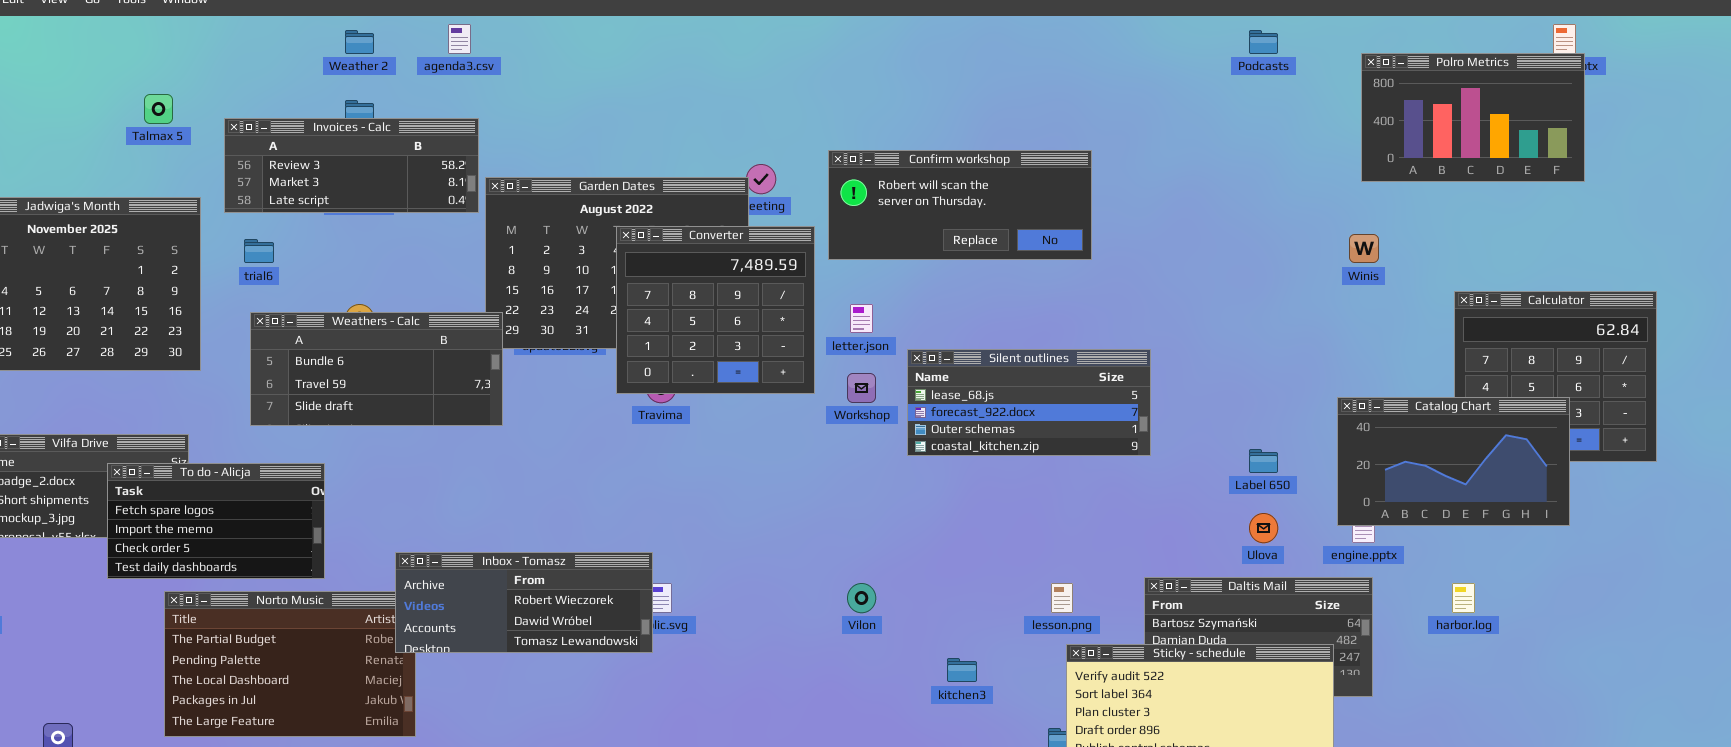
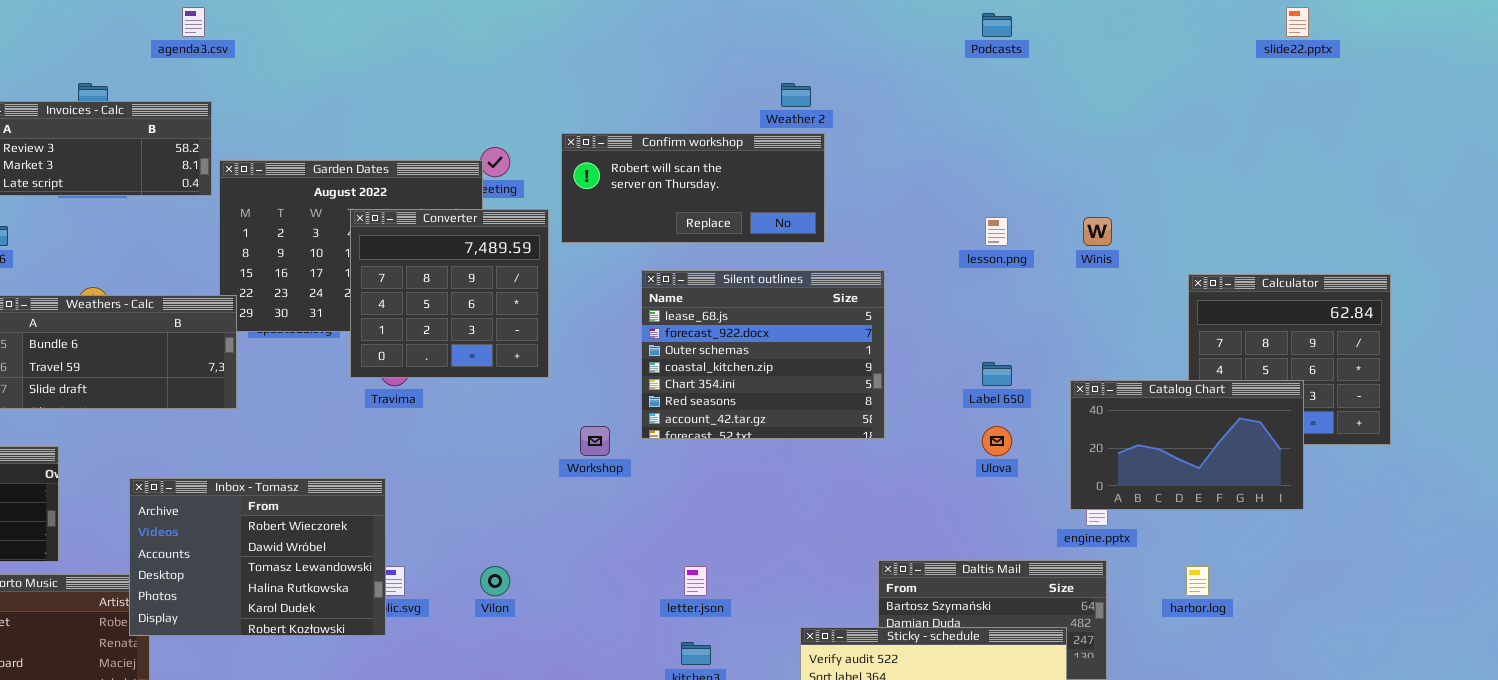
Weather 2: [345,30,374,54] -> [781,83,811,107], moved
Polro Metrics: [1361,53,1585,182] -> none, closed
letter.json: [850,304,873,333] -> [684,566,707,596], moved
Silent outlines: [907,349,1151,456] -> [641,270,885,439], resized
Workshop: [847,373,876,403] -> [580,426,610,456], moved
Label 650: [1249,449,1278,473] -> [982,362,1012,386], moved
Ulova: [1249,513,1278,543] -> [982,426,1012,456], moved
Inbox - Tomasz: [395,552,653,653] -> [129,478,386,636], resized
Vilon: [847,583,876,613] -> [480,566,510,596], moved
lesson.png: [1051,583,1073,613] -> [985,217,1008,246], moved

